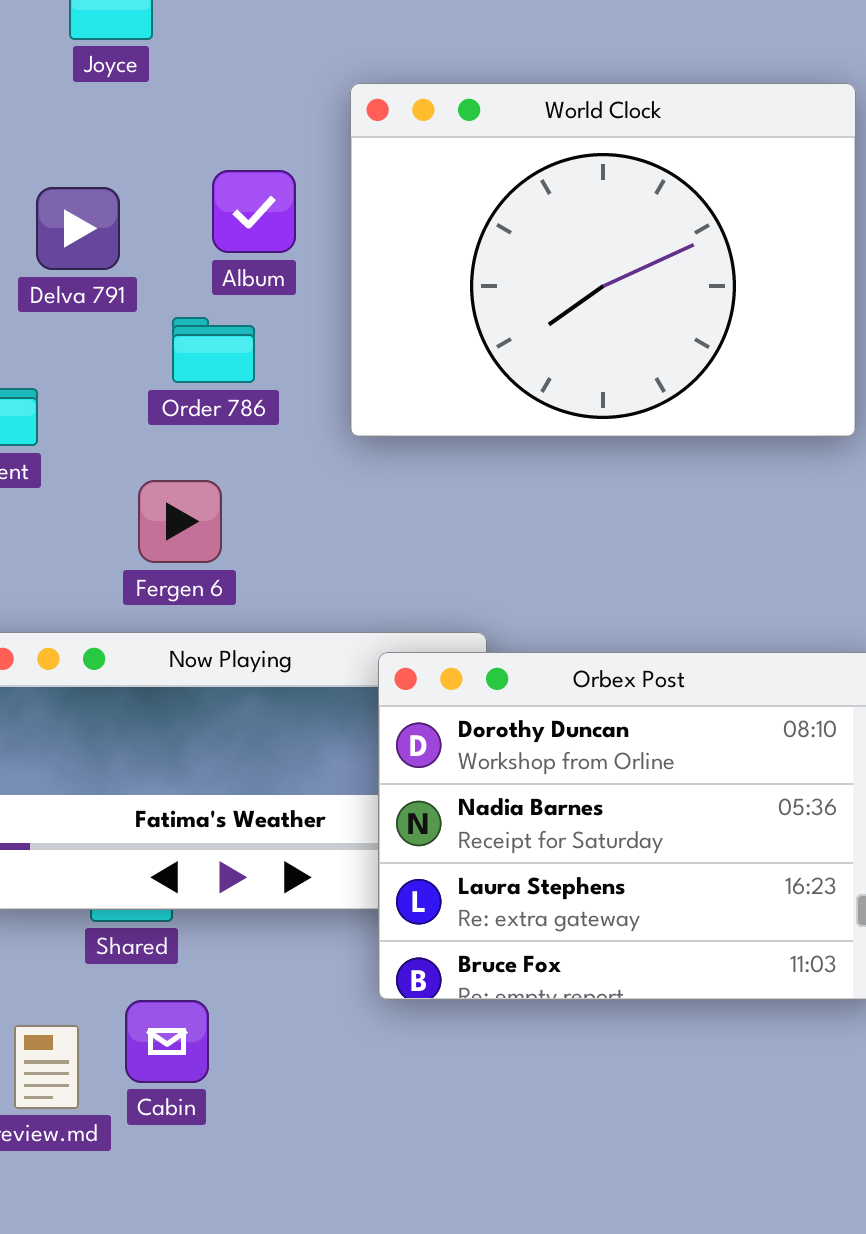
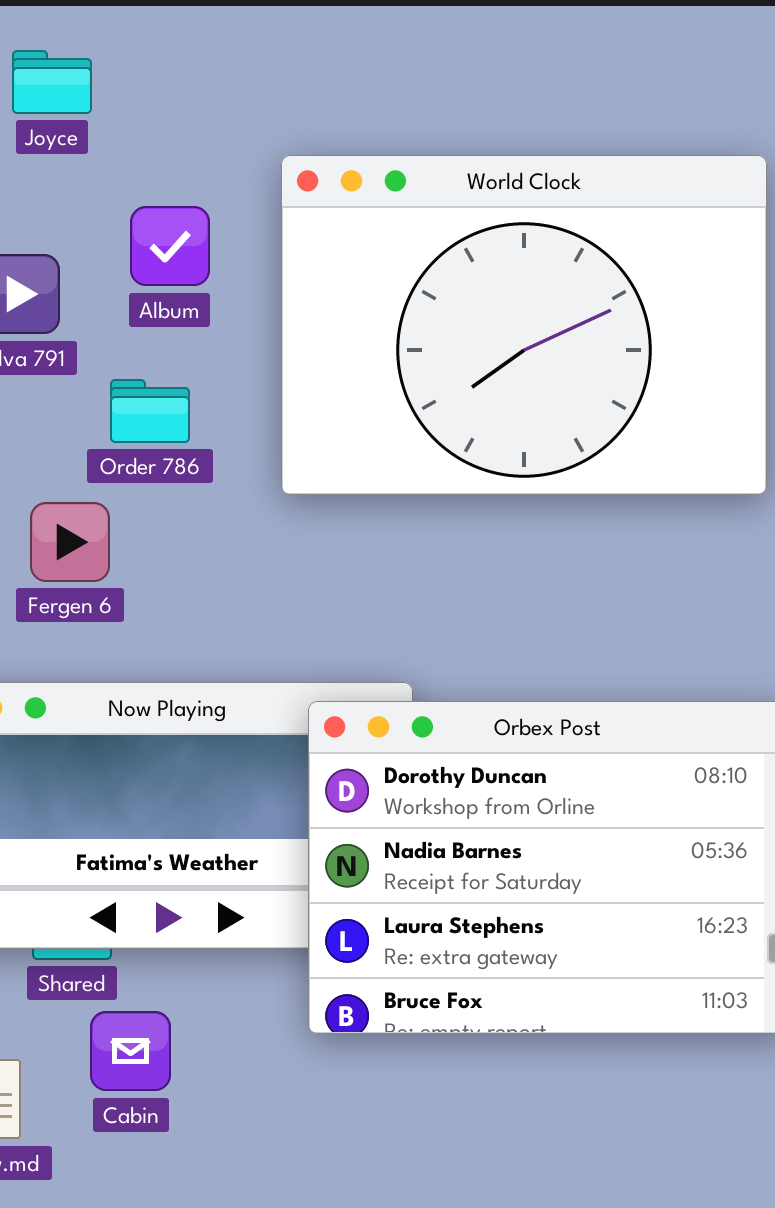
Album: [212,170,296,253] -> [130,206,210,286], moved
Fergen 6: [138,480,222,563] -> [30,502,110,582], moved
Cabin: [125,1000,209,1083] -> [90,1011,171,1091], moved

